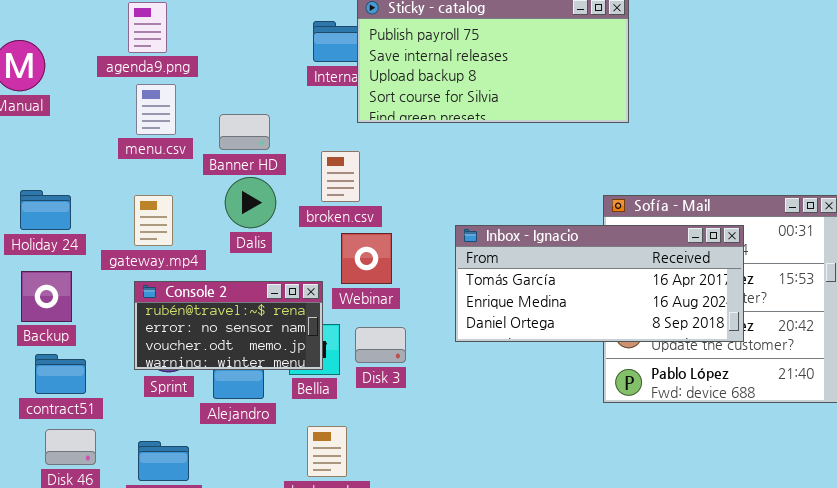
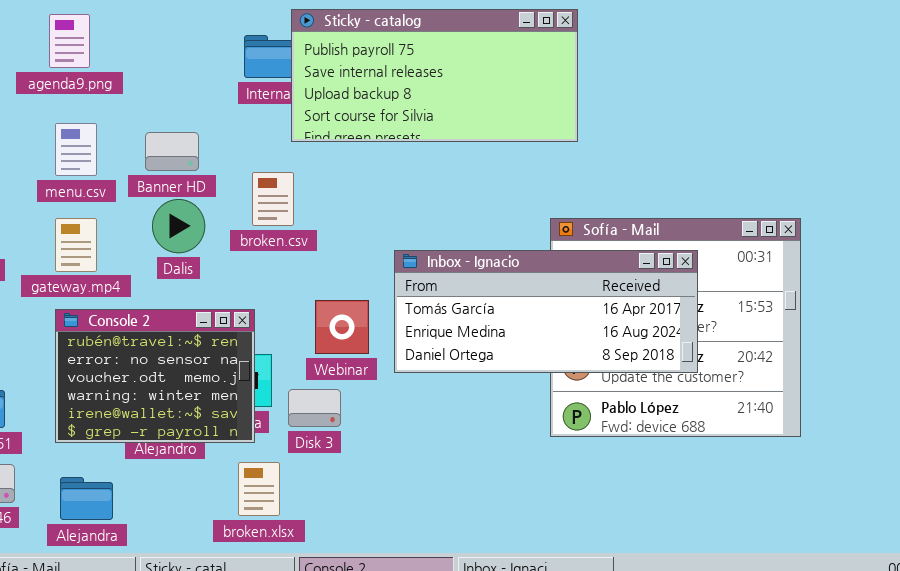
menu.csv: [136,84,176,135] -> [55,123,97,176], moved
Webinar: [341,233,392,284] -> [315,300,369,354], moved
Console 2: [134,281,323,370] -> [55,309,255,443], resized
Disk 3: [355,327,406,363] -> [288,389,341,427], moved

